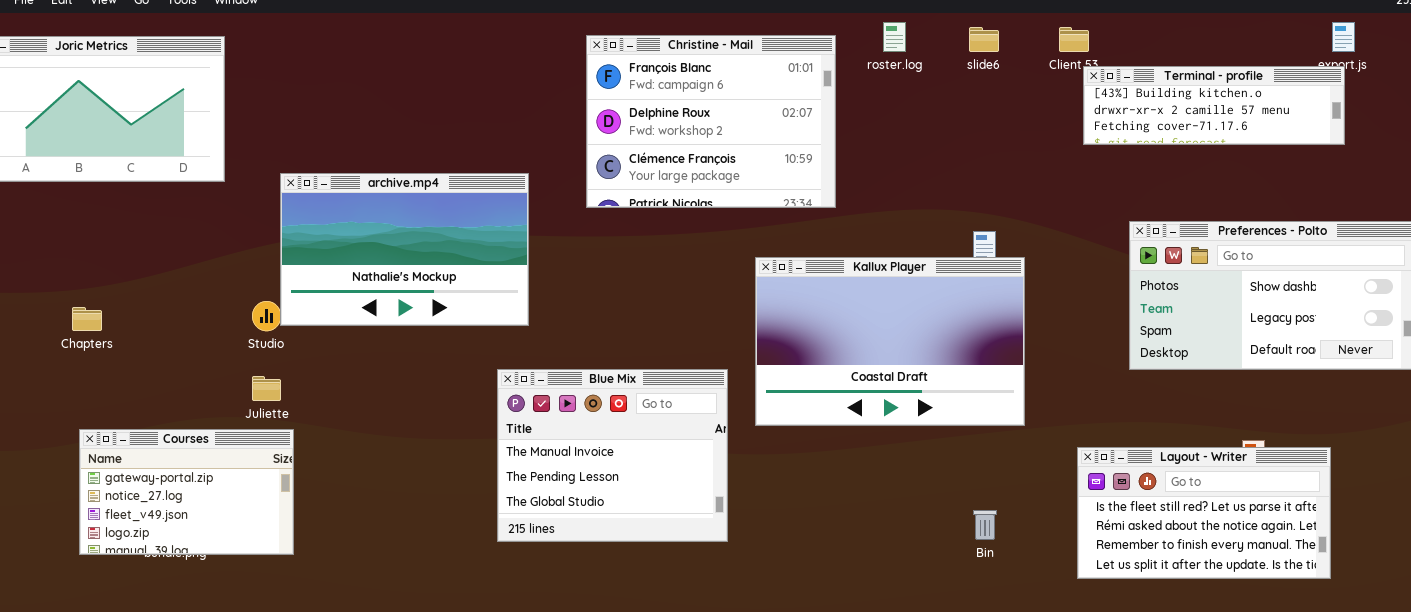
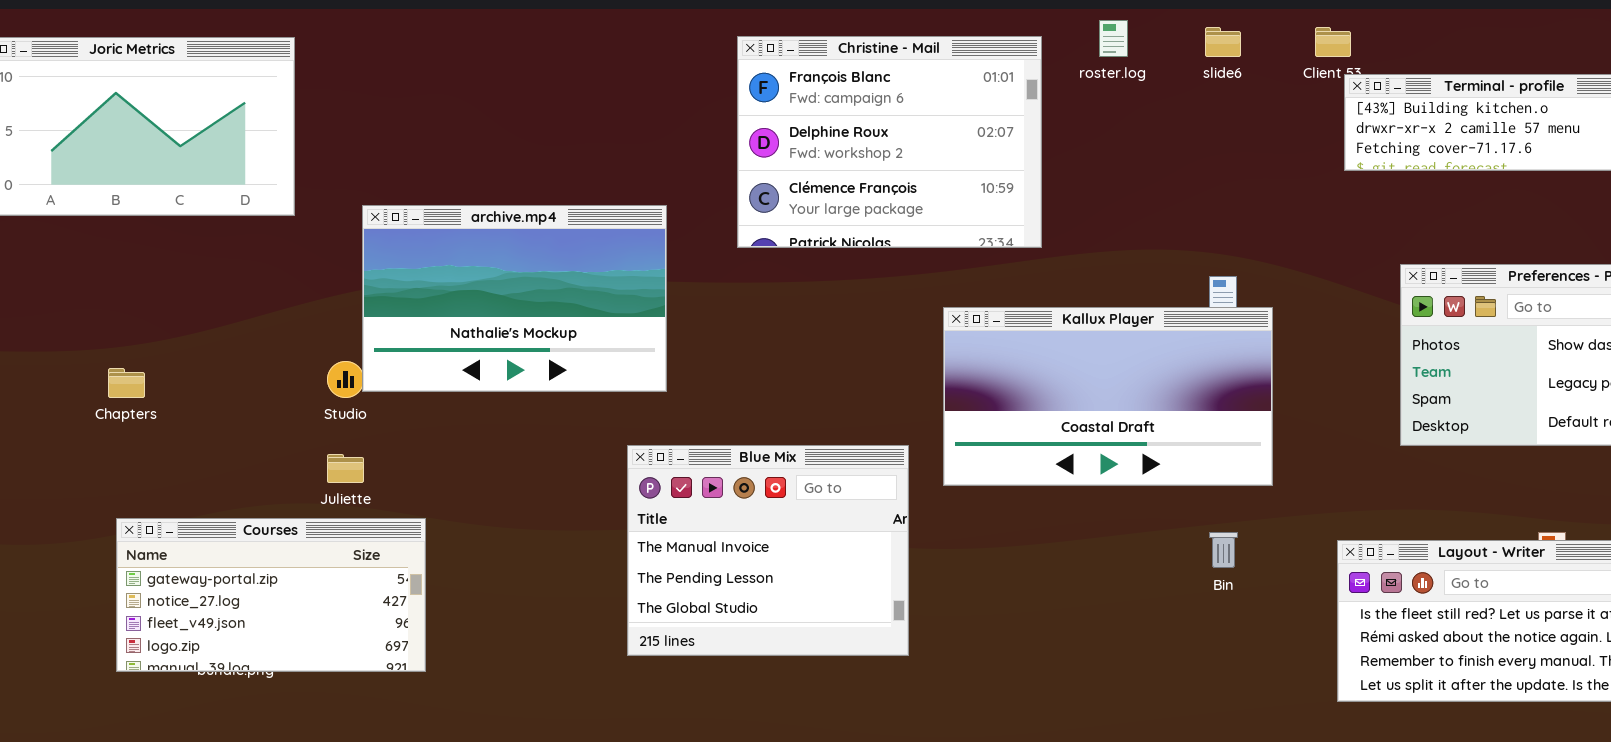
Kallux Player: [755,257,1025,426] -> [943,307,1273,486], resized
Courses: [79,429,294,555] -> [116,518,426,672], resized
Bin: [973,510,997,540] -> [1209,532,1238,568], moved

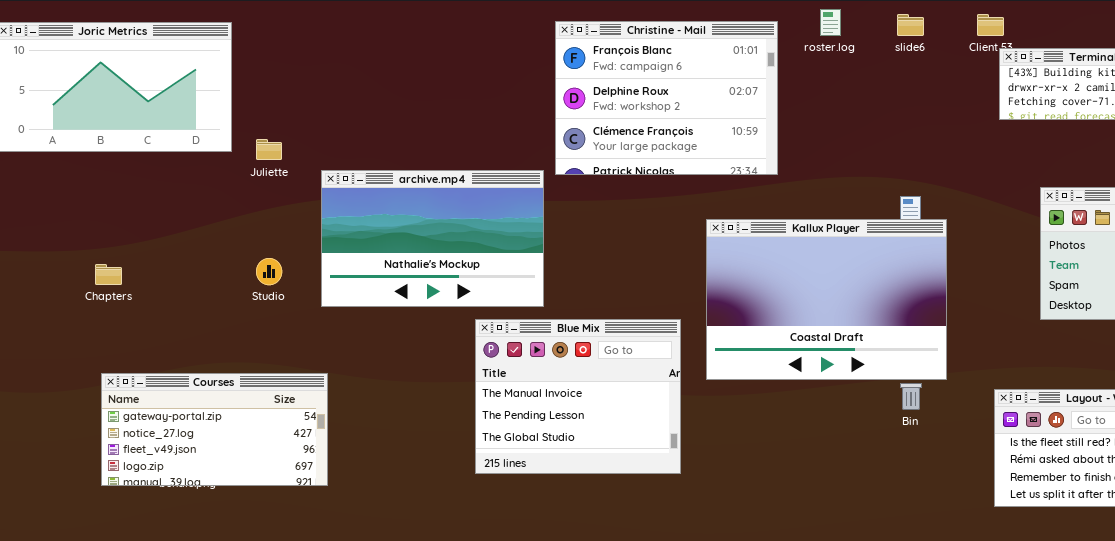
archive.mp4: [362,205,667,392] -> [321,170,544,307], moved
Kallux Player: [943,307,1273,486] -> [706,219,947,380], resized
Juliette: [327,454,364,483] -> [256,139,282,160], moved

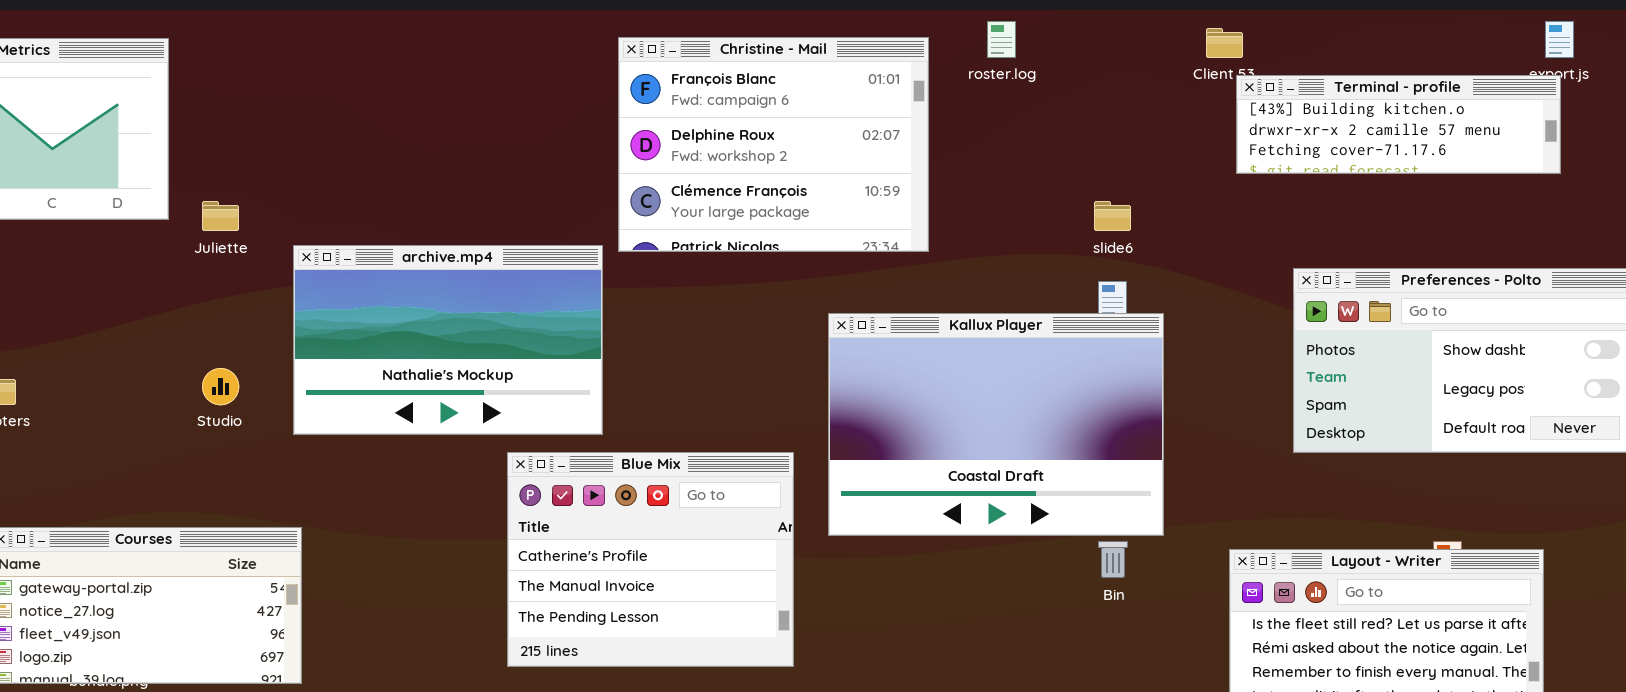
slide6: [897,14,924,36] -> [1094,201,1131,231], moved
Blue Mix: [475,319,681,474] -> [507,452,794,667], scrolled up 1 row

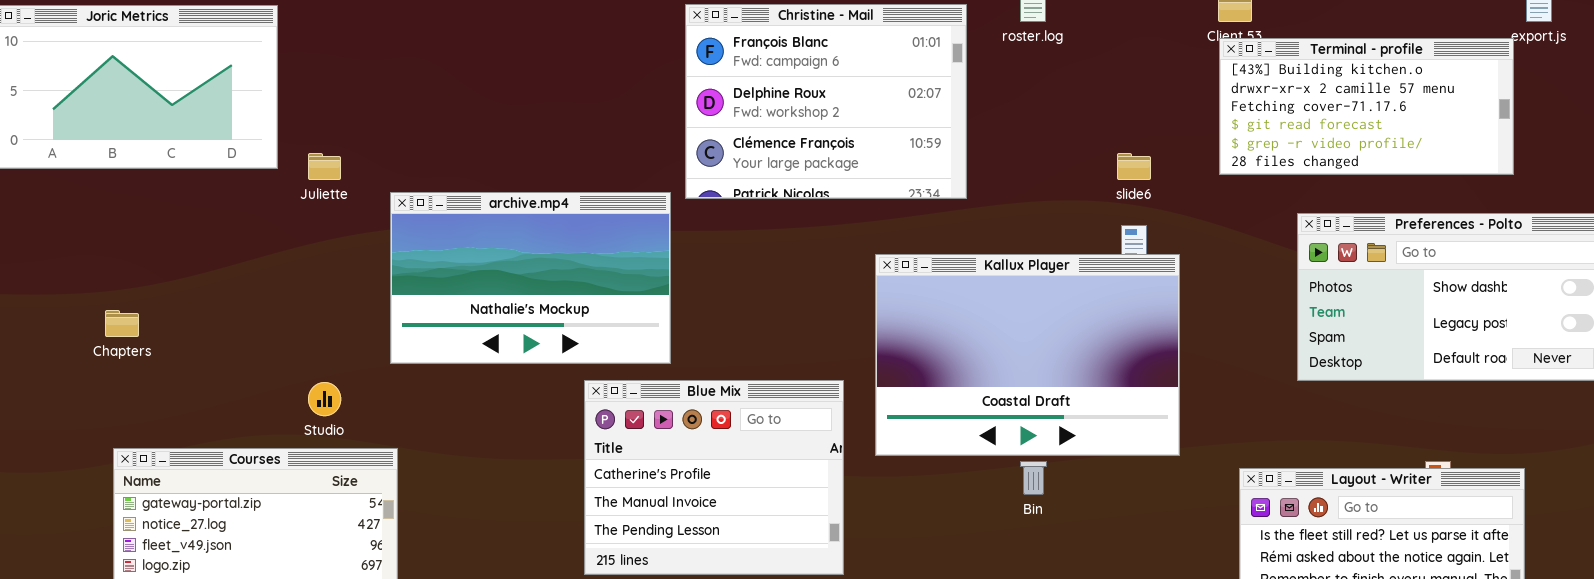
Terminal - profile: [1236,75,1561,174] -> [1219,38,1514,175], moved, resized
Studio: [202,368,239,405] -> [308,382,341,416], moved
Bin: [1098,541,1128,578] -> [1020,461,1047,495], moved

